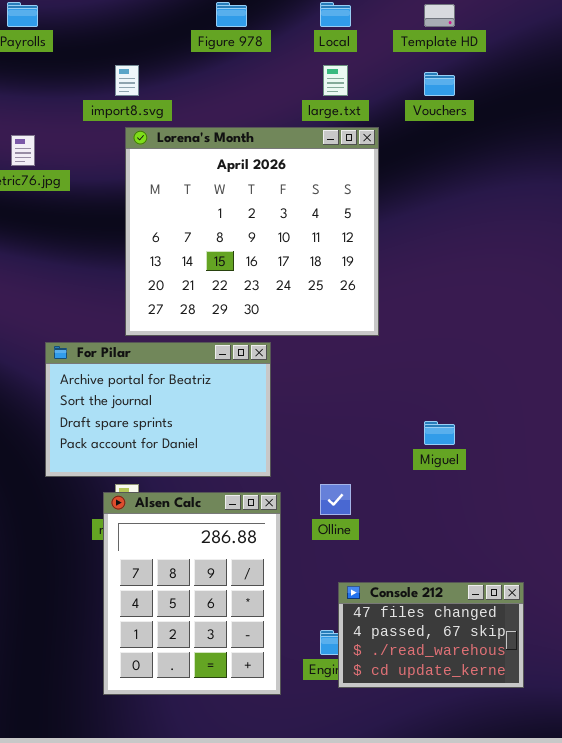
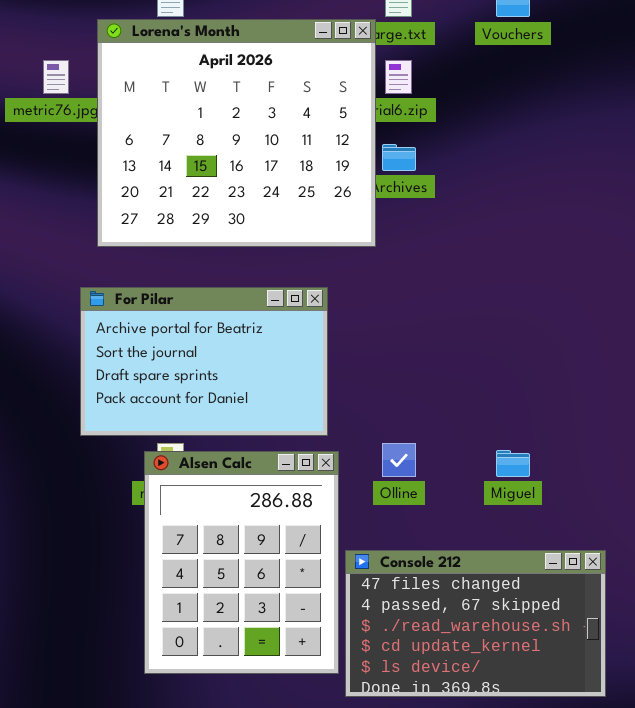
Lorena's Month: [125,127,379,336] -> [97,19,376,247], moved
Miguel: [424,421,455,445] -> [496,450,530,477], moved
Console 212: [338,582,524,688] -> [345,550,606,697], resized

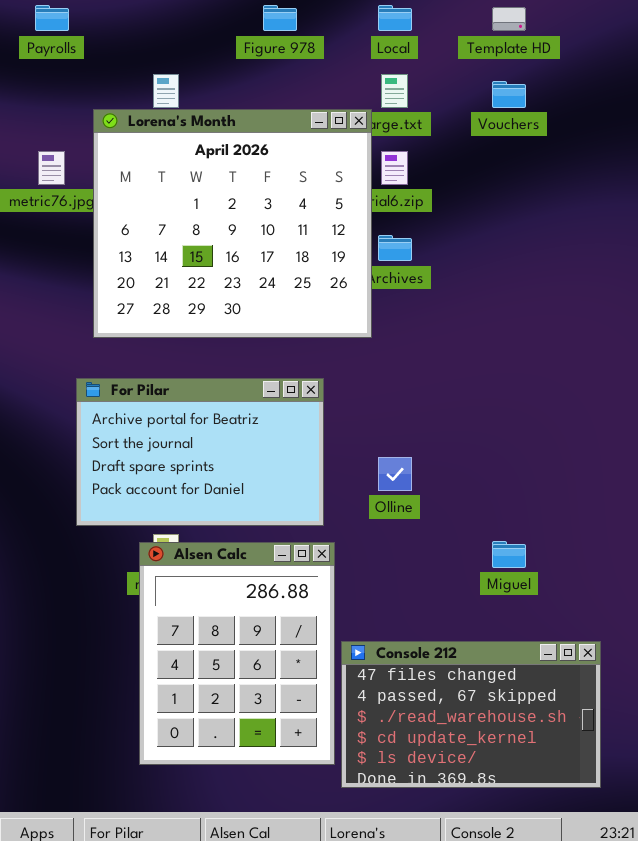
Olline: [382,443,416,477] -> [378,457,412,491], moved

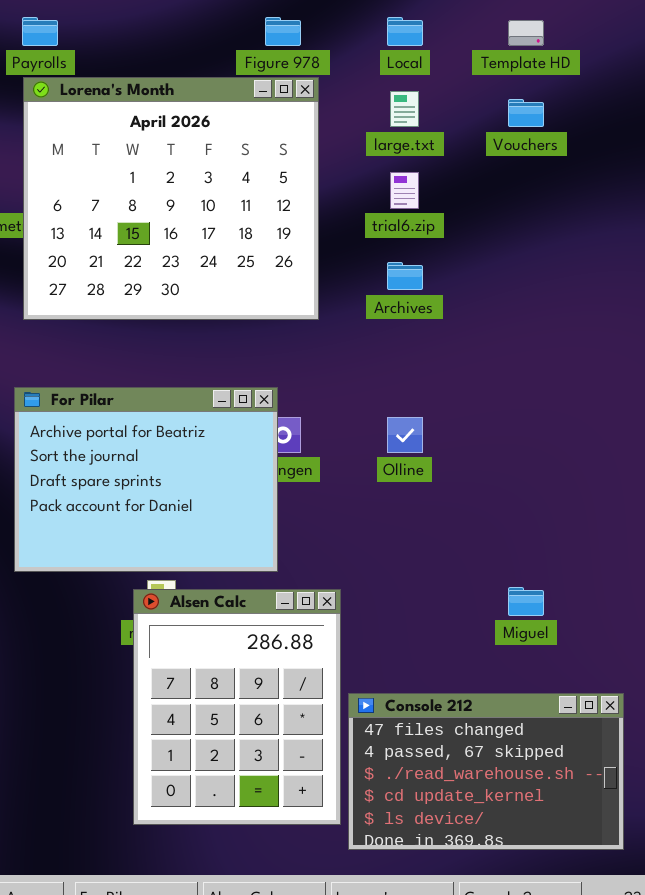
Lorena's Month: [93,109,372,338] -> [23,77,319,320], moved
For Pilar: [76,378,324,526] -> [14,387,278,572], moved, resized
Olline: [378,457,412,491] -> [387,417,423,453], moved

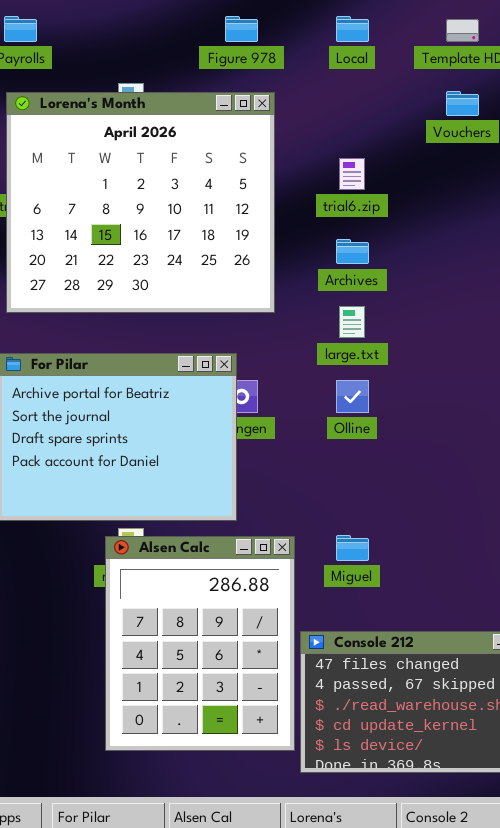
Lorena's Month: [23,77,319,320] -> [6,92,275,313], moved
large.txt: [390,91,419,127] -> [339,306,365,338], moved
Miguel: [508,587,544,616] -> [336,535,369,561], moved

